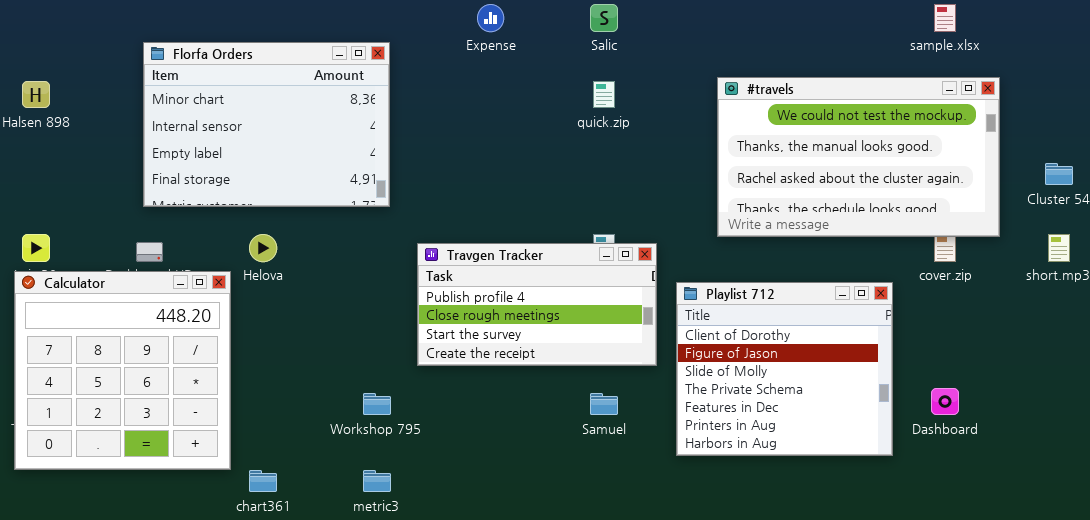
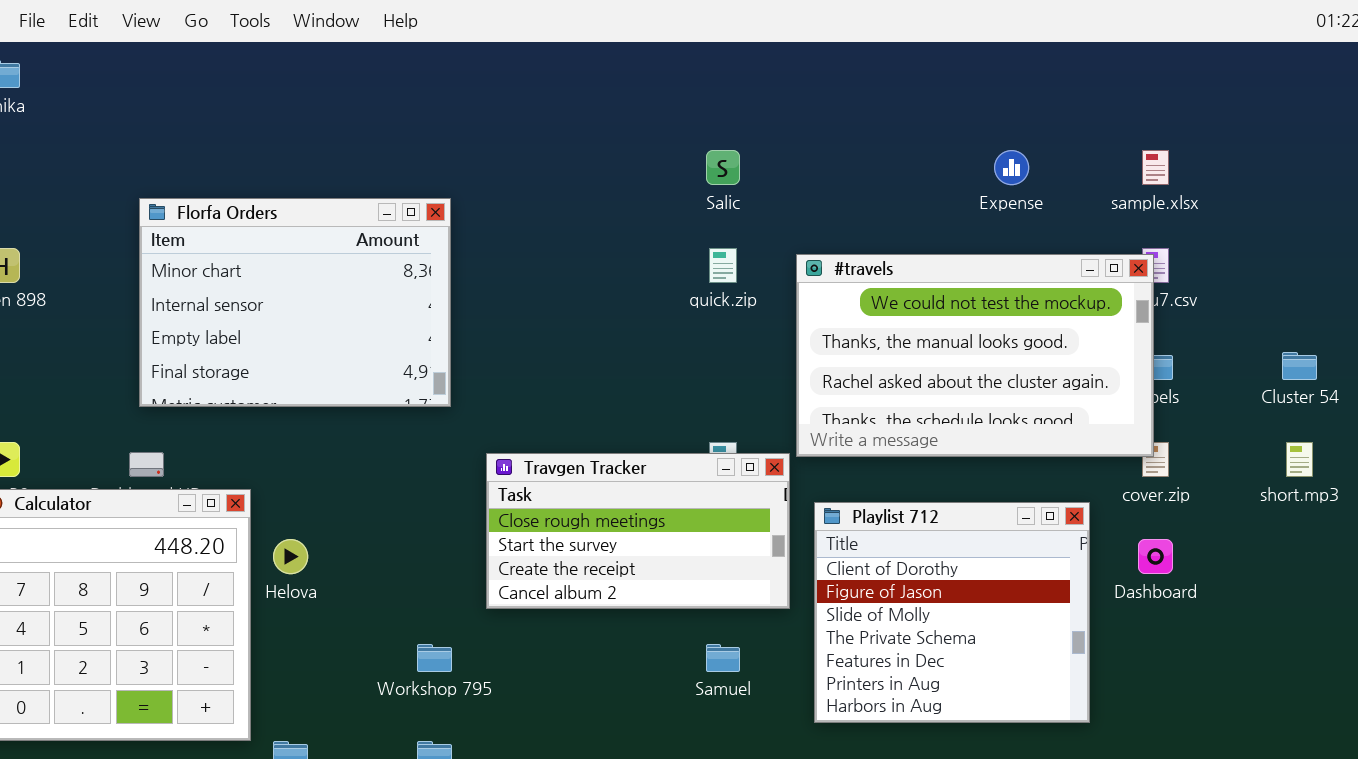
Expense: [477,4,504,32] -> [994,150,1029,185], moved
#travels: [717,77,1000,237] -> [796,254,1154,457], moved
Helova: [249,234,277,262] -> [273,539,308,574], moved
Travgen Tracker: [417,243,657,366] -> [486,453,790,609], scrolled down 1 row
Dashboard: [931,388,959,415] -> [1138,539,1173,574], moved

